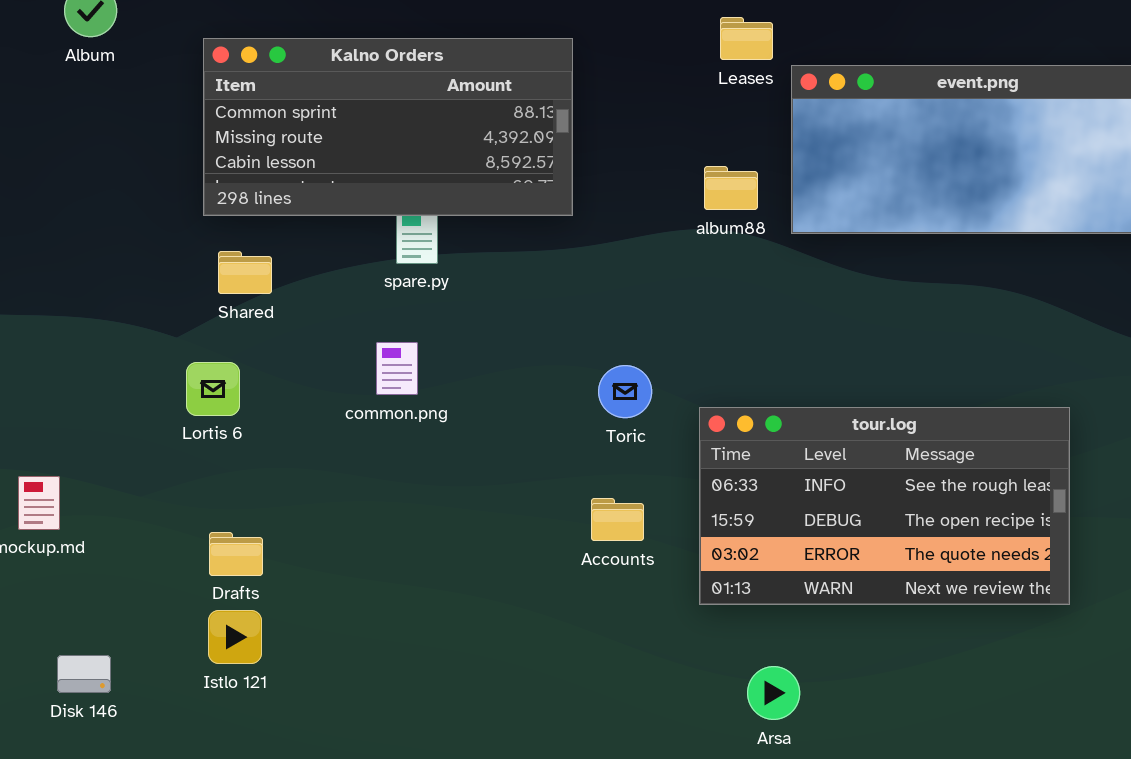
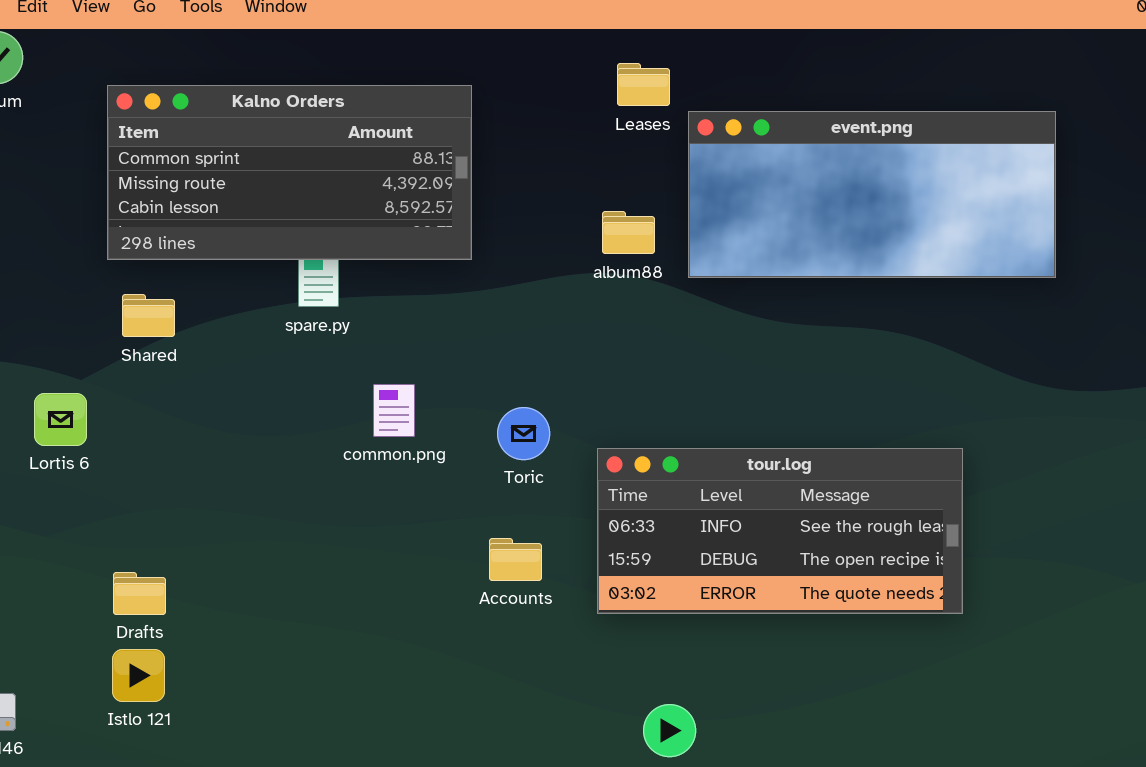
common.png: [376,342,418,395] -> [373,384,415,437], moved
Lortis 6: [186,362,240,416] -> [34,393,87,446], moved
tour.log: [699,407,1070,605] -> [597,448,963,614], resized

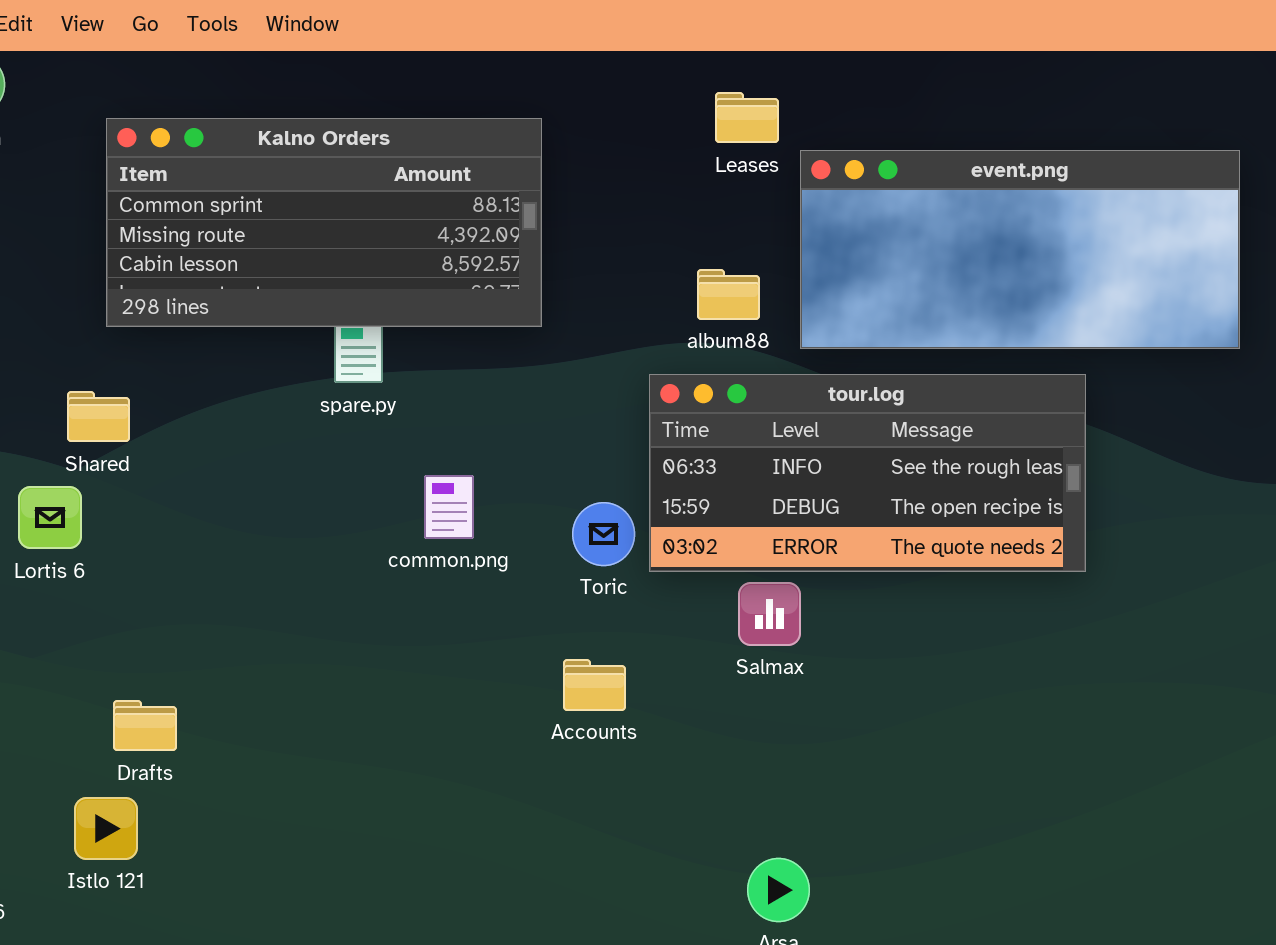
Shared: [122,294,175,337] -> [67,391,130,442], moved
tour.log: [597,448,963,614] -> [649,374,1086,572], moved
Istlo 121: [112,649,165,702] -> [74,797,138,860], moved

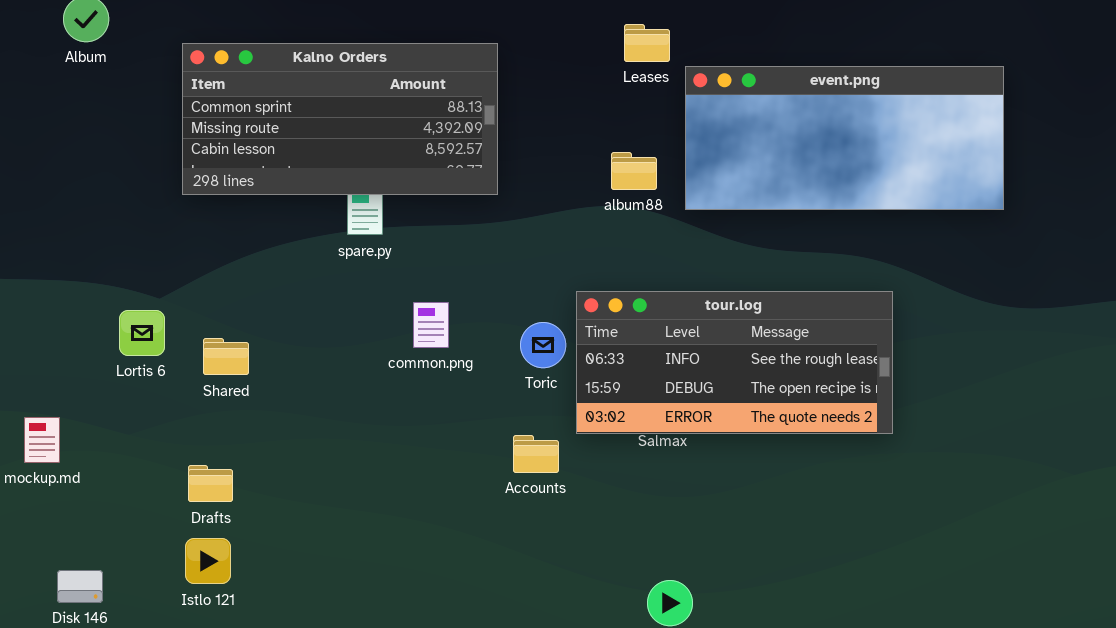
tour.log: [649,374,1086,572] -> [576,291,893,434], moved
Shared: [67,391,130,442] -> [203,338,249,375], moved
Istlo 121: [74,797,138,860] -> [185,538,231,584], moved

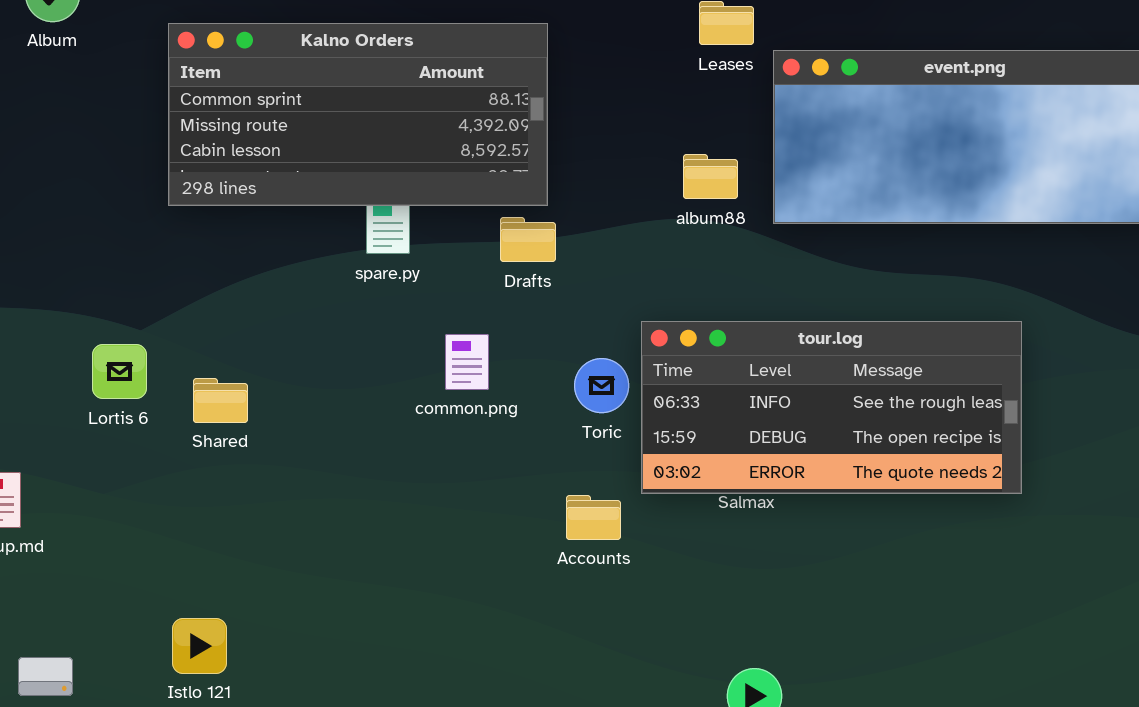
Drafts: [188,465,233,502] -> [500,217,556,262], moved

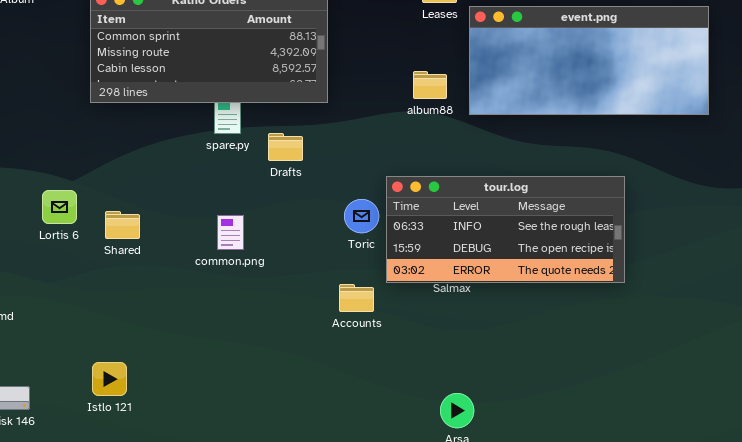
Drafts: [500,217,556,262] -> [268,133,303,161], moved
common.png: [445,334,489,390] -> [217,215,244,250], moved

